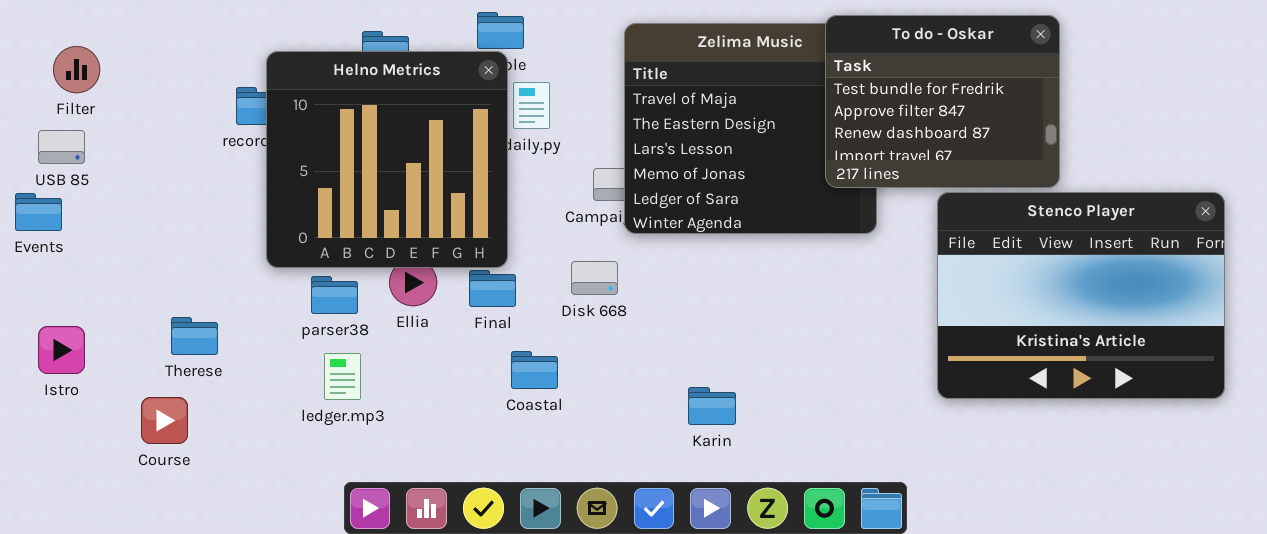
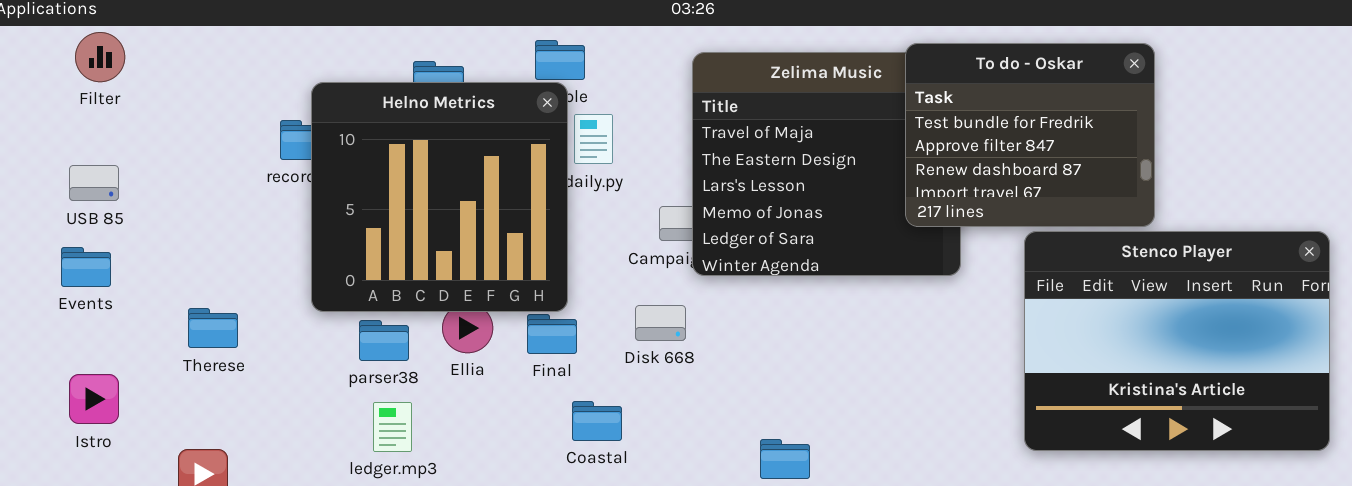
Filter: [53,46,100,93] -> [75,32,125,82], moved
Events: [15,193,62,231] -> [61,247,111,287], moved
Therese: [171,317,218,355] -> [188,308,238,348], moved

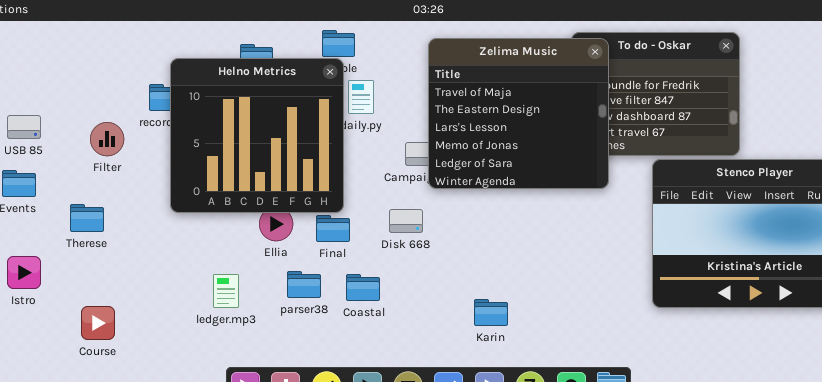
Filter: [75,32,125,82] -> [90,122,124,156], moved
Zelima Music: [692,52,961,276] -> [428,38,609,189], raised
Therese: [188,308,238,348] -> [70,204,104,232], moved
parser38: [359,320,409,361] -> [287,271,321,298], moved

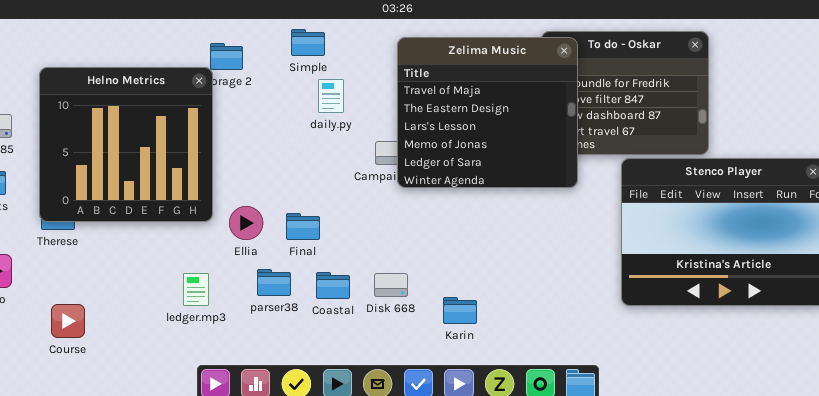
Helno Metrics: [170,58,344,213] -> [39,67,213,222], moved
Disk 668: [389,209,423,233] -> [374,273,408,297], moved

